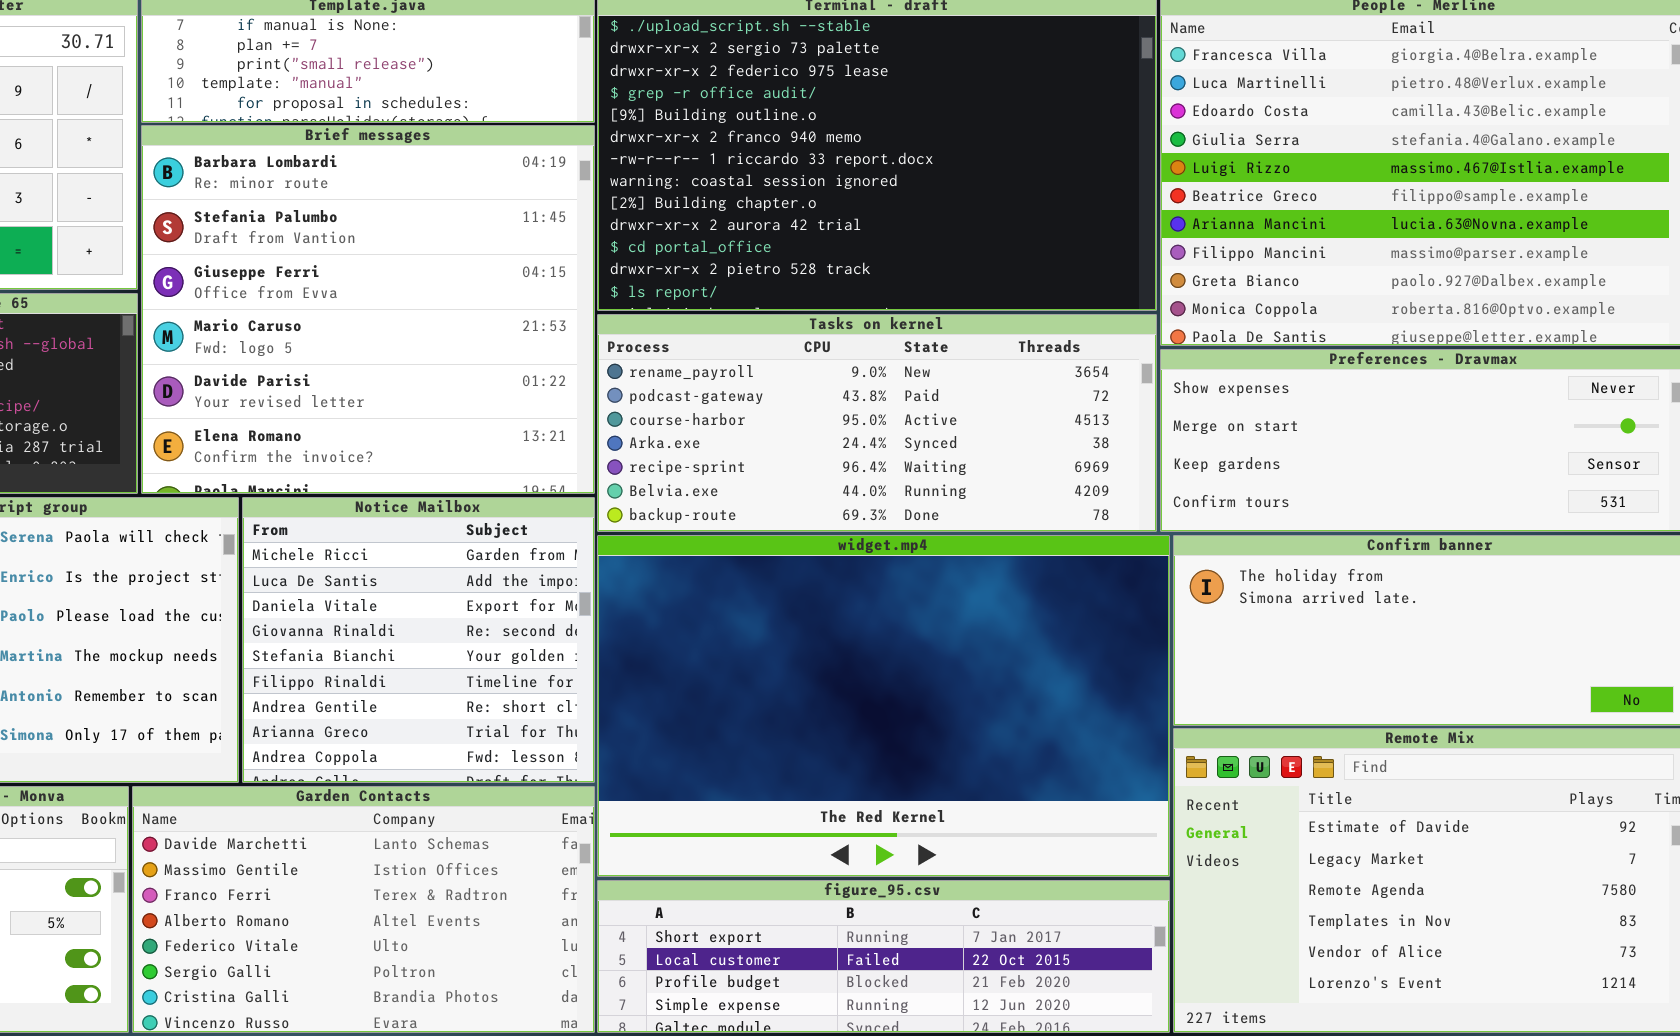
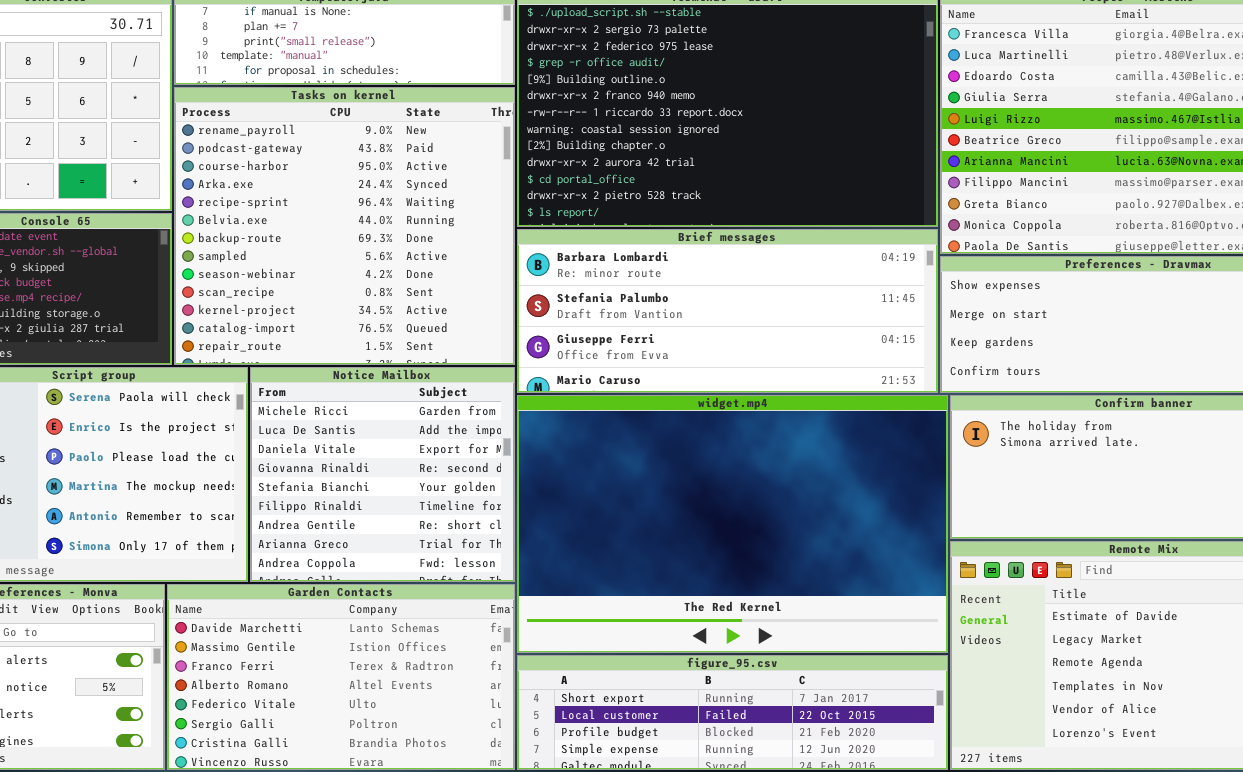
Brief messages: [141,125,595,494] -> [517,229,938,393], moved, resized
Tasks on kernel: [597,314,1157,532] -> [174,87,515,365], moved, resized

